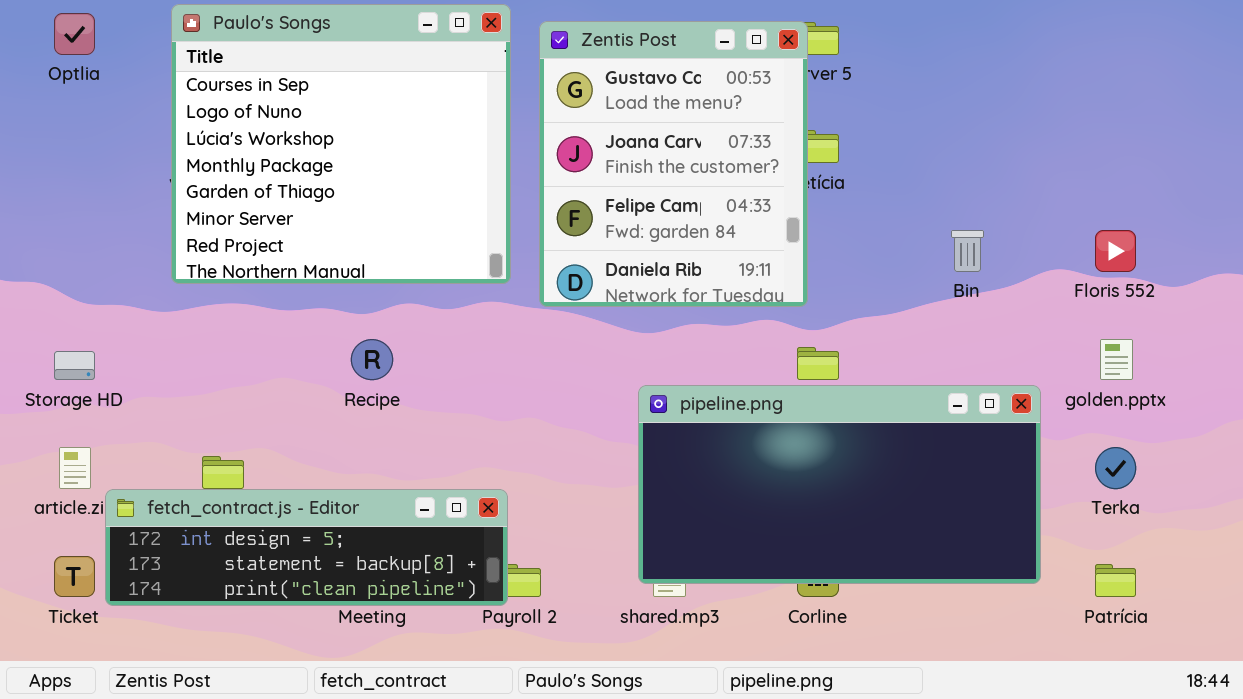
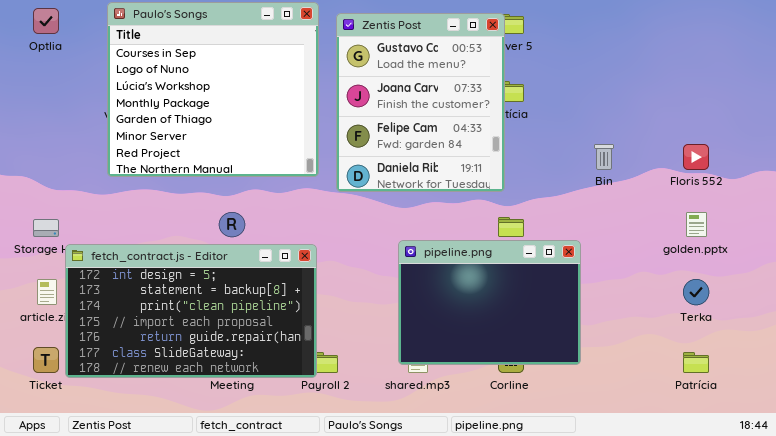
pipeline.png: [638,385,1041,584] -> [398,240,581,365], resized
fetch_contract.js - Editor: [105,489,508,606] -> [65,244,317,378], resized

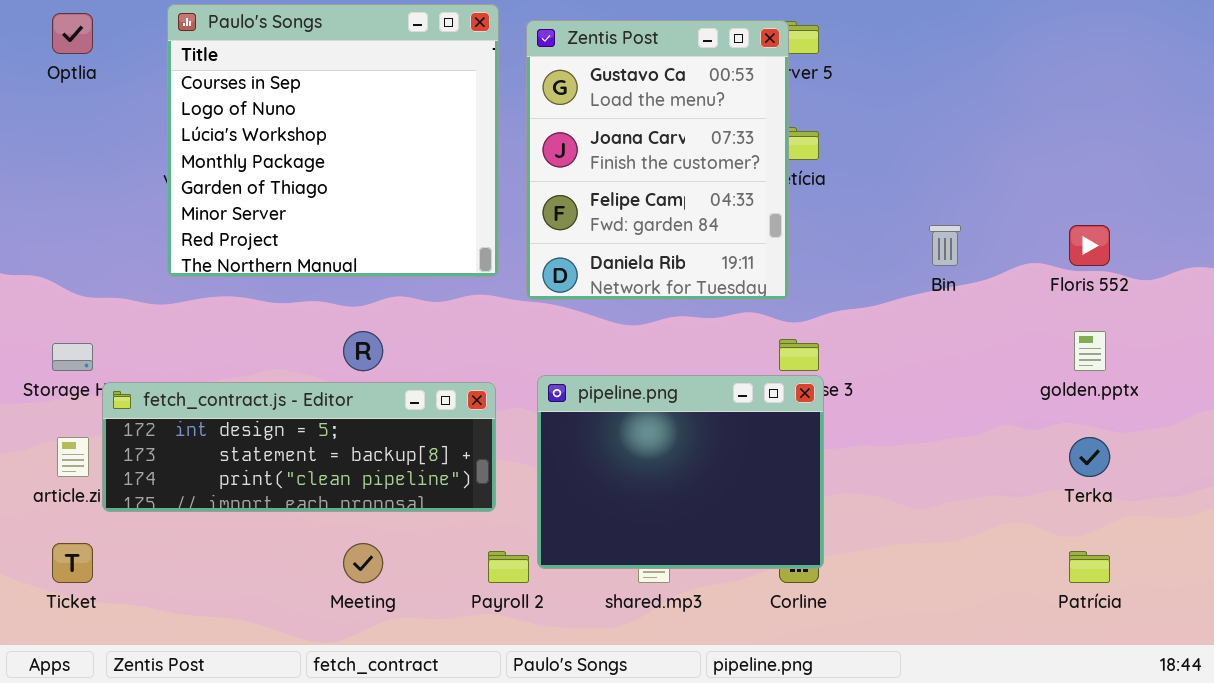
pipeline.png: [398,240,581,365] -> [537,375,824,569], moved
fetch_contract.js - Editor: [65,244,317,378] -> [102,382,496,512], resized

